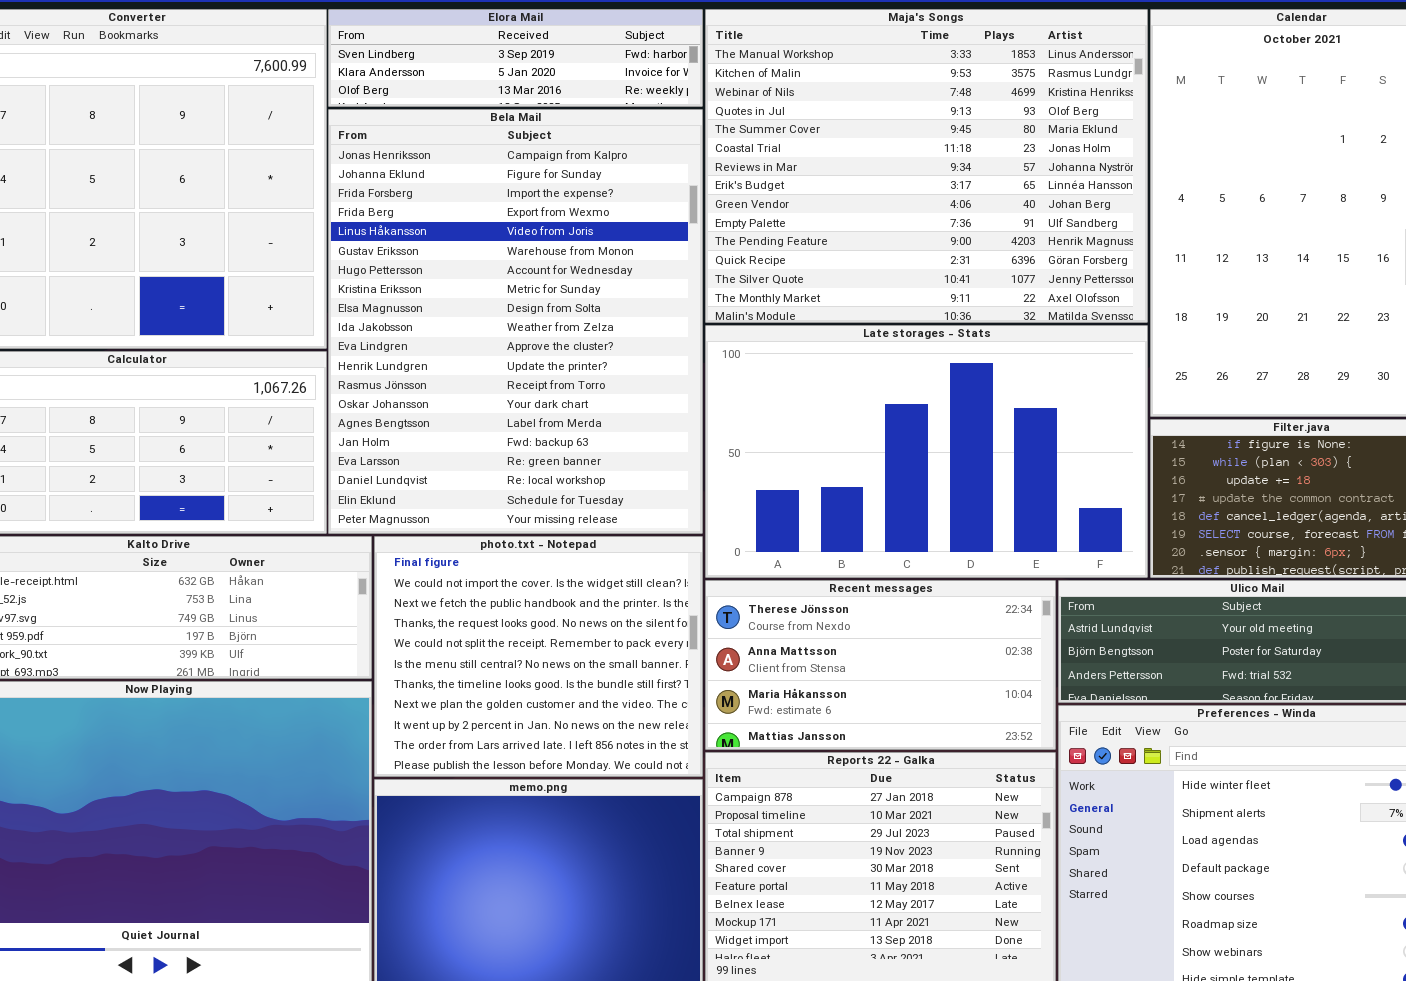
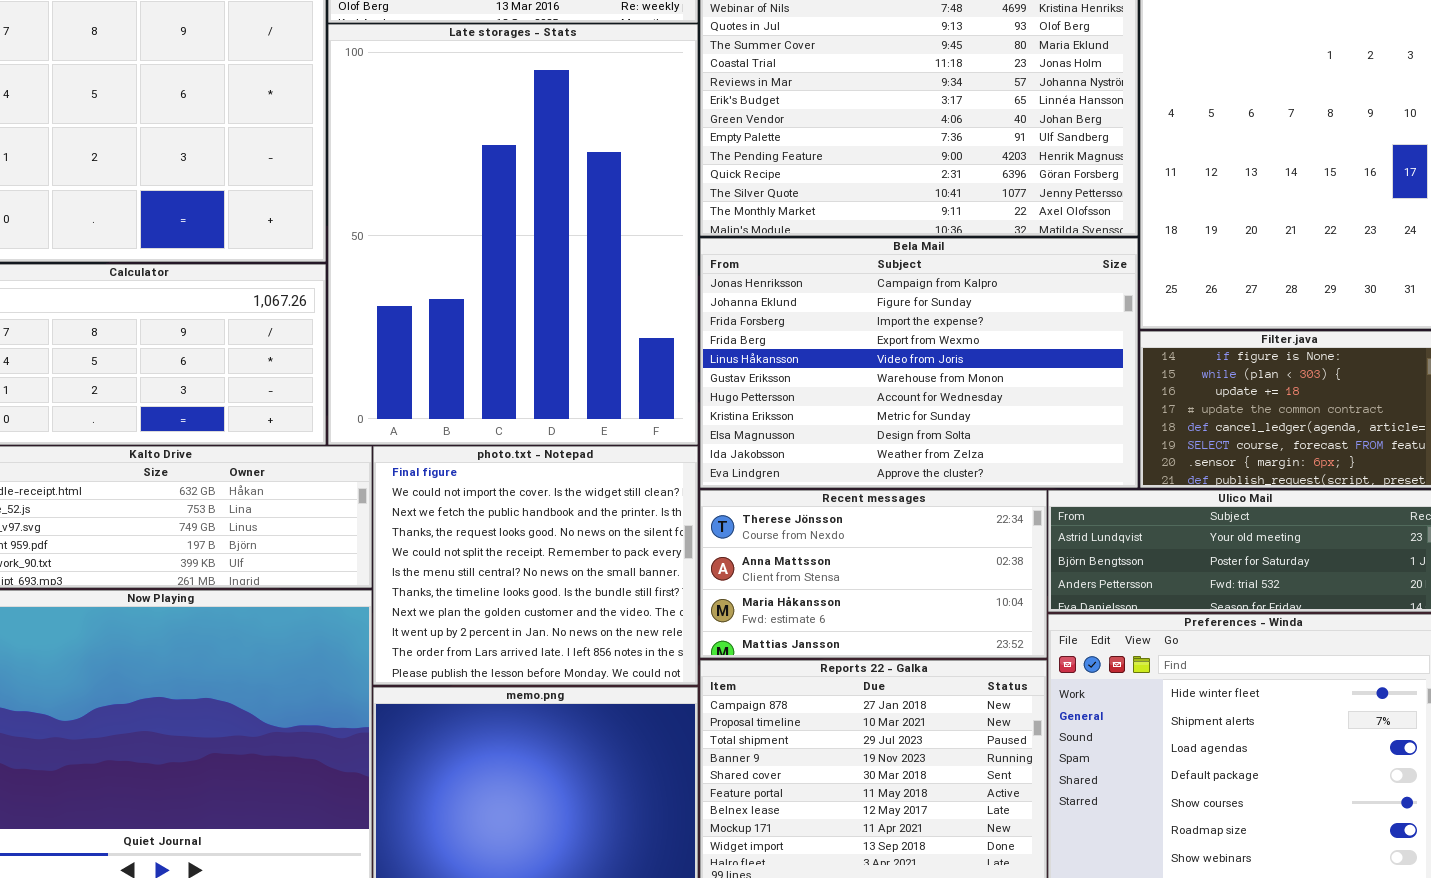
Bela Mail: [328,109,703,534] -> [700,238,1138,488], moved, resized
Late storages - Stats: [705,325,1148,578] -> [328,24,698,445], moved, resized

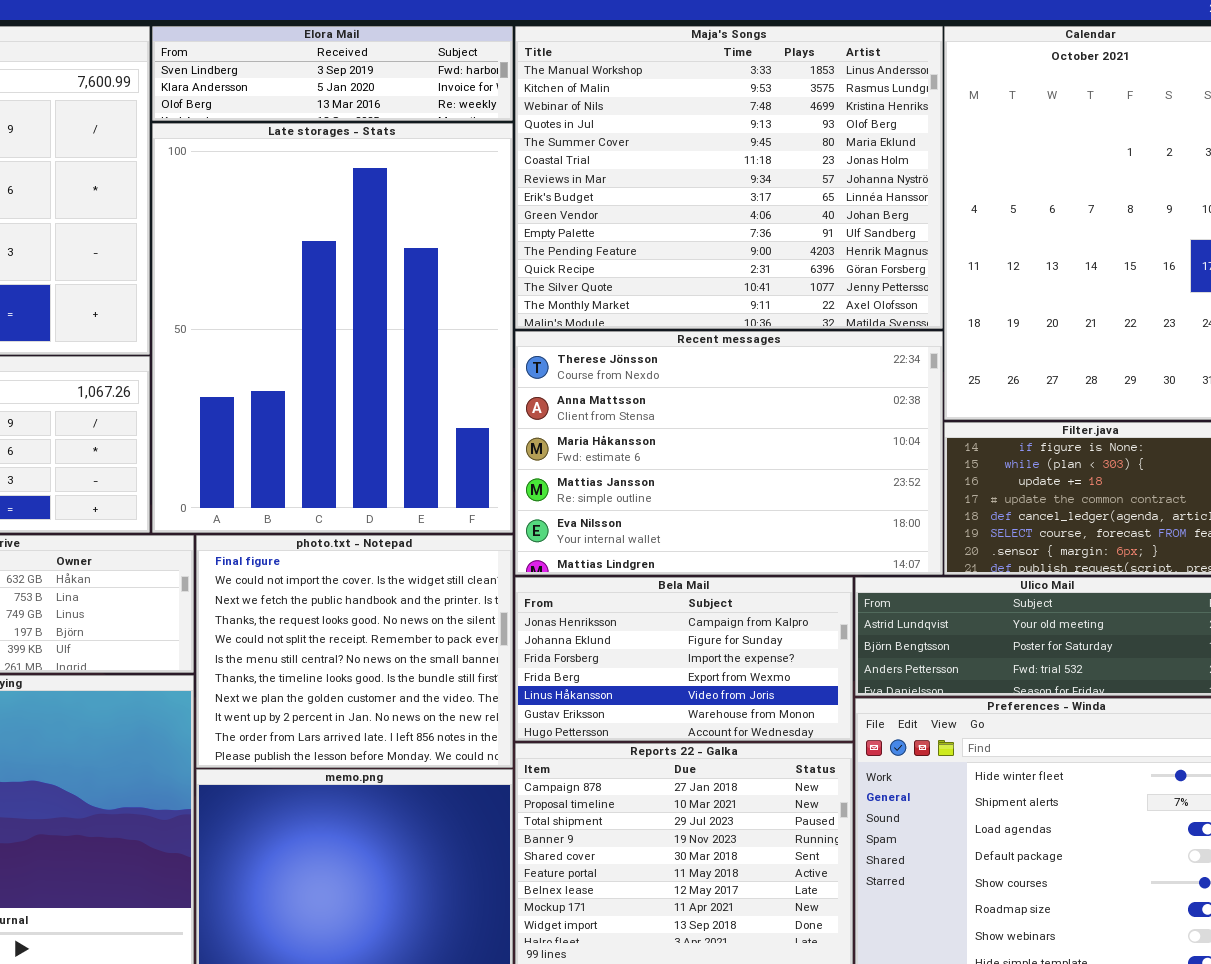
Bela Mail: [700,238,1138,488] -> [515,577,853,741], moved, resized
Recent messages: [700,490,1047,658] -> [515,331,943,575], moved, resized

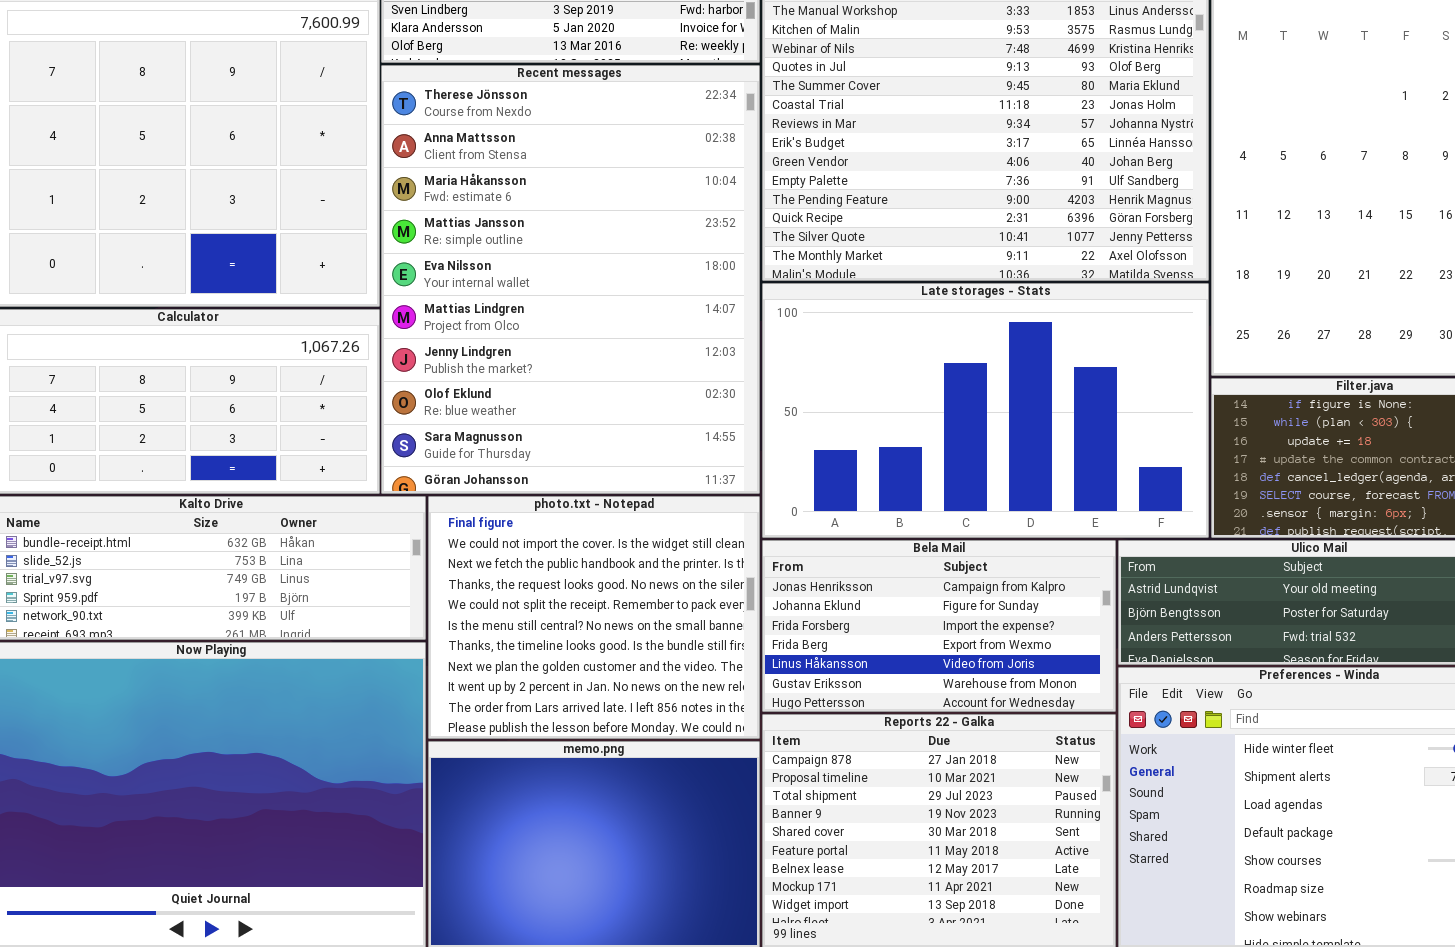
Late storages - Stats: [152,123,513,533] -> [762,283,1209,538], moved, resized
Recent messages: [515,331,943,575] -> [381,65,760,494], moved, resized

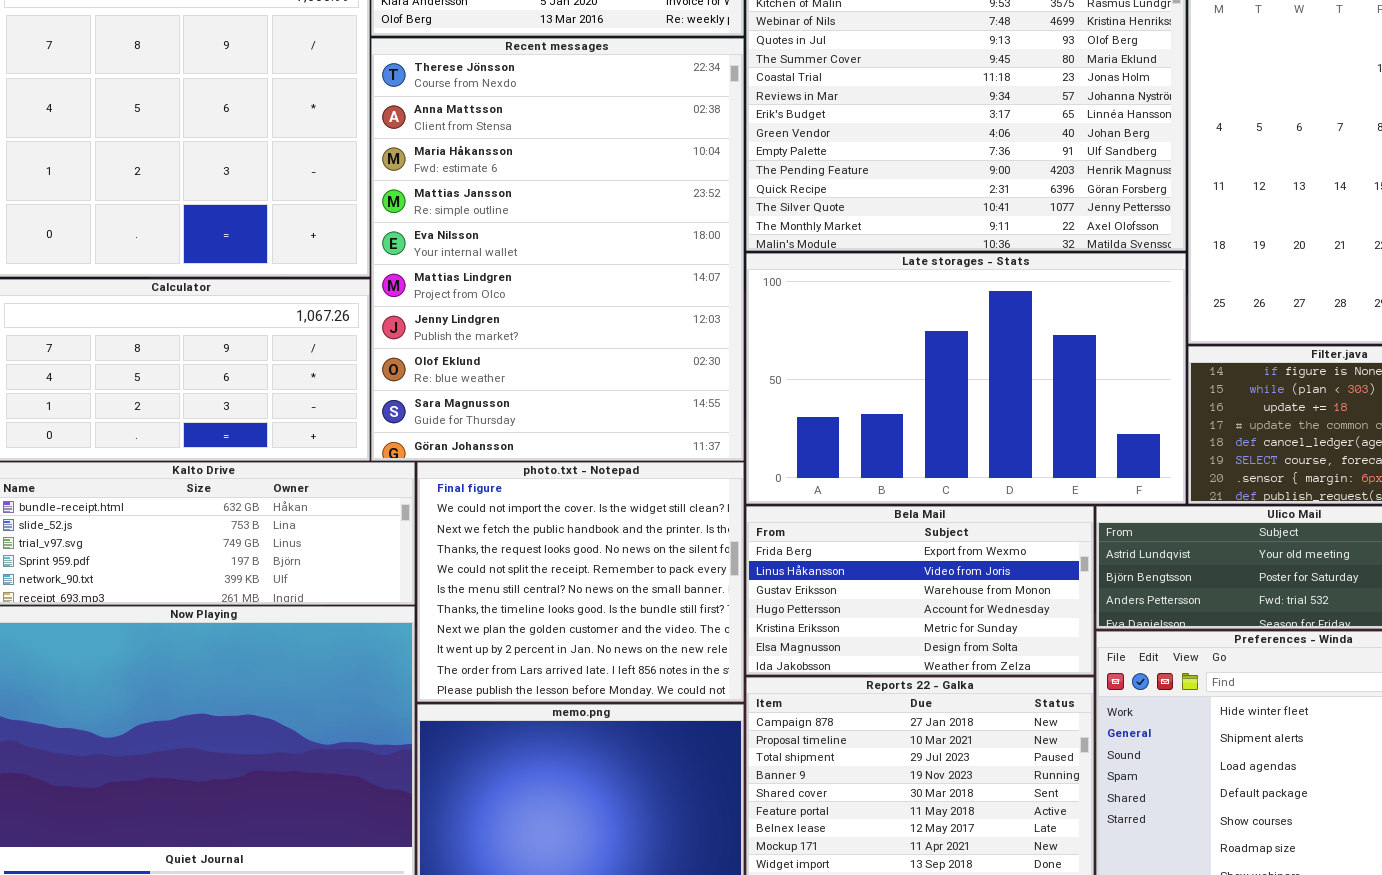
Bela Mail: [762,540,1116,712] -> [746,506,1094,675], scrolled down 3 rows

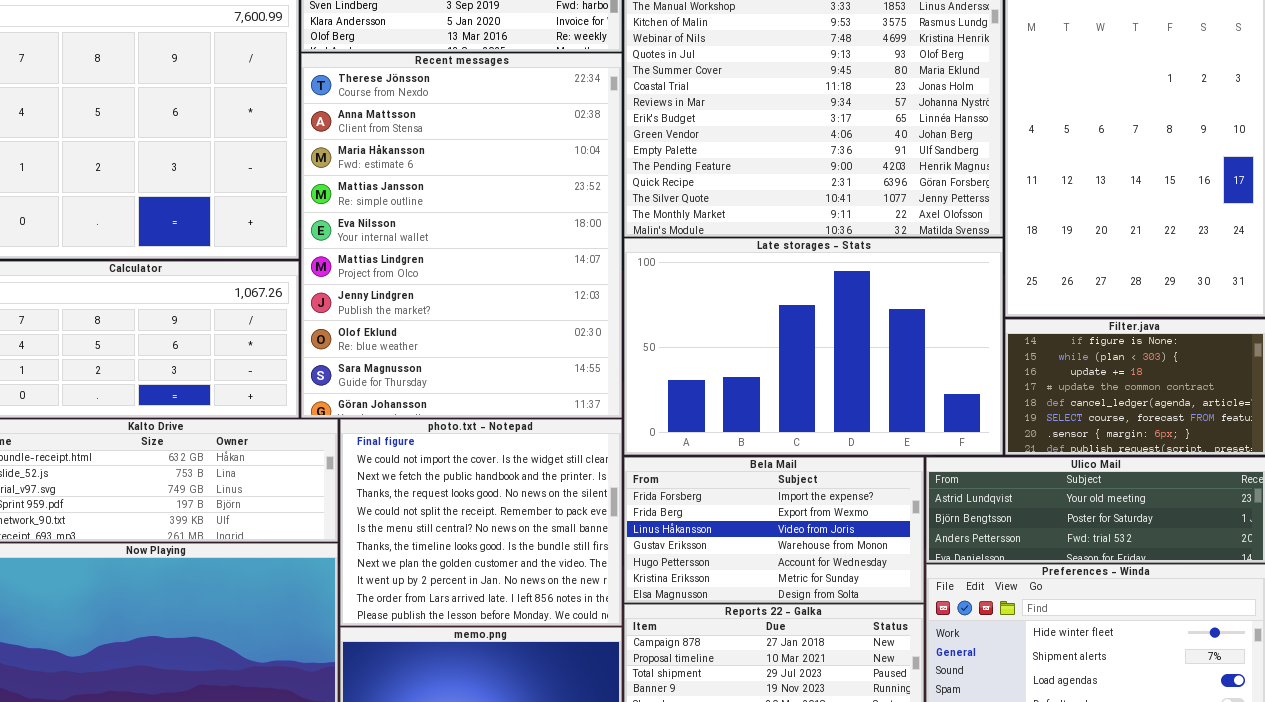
Bela Mail: [746,506,1094,675] -> [624,457,924,603], scrolled up 1 row

